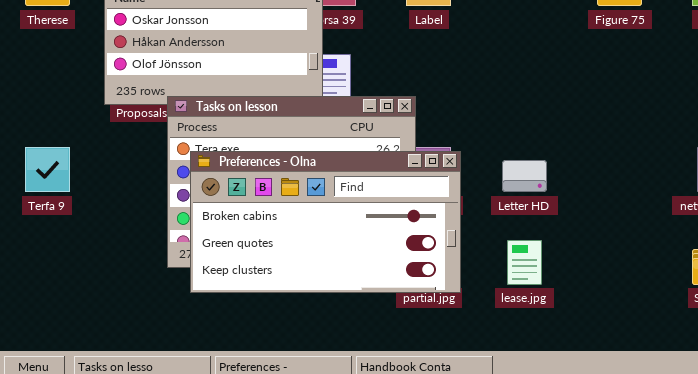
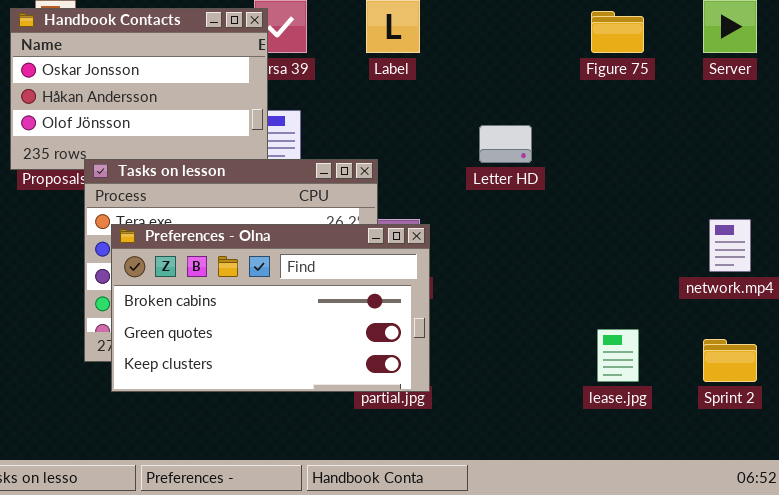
Letter HD: [502,160,547,192] -> [479,125,532,163], moved
lease.jpg: [507,240,542,285] -> [597,329,639,382], moved

